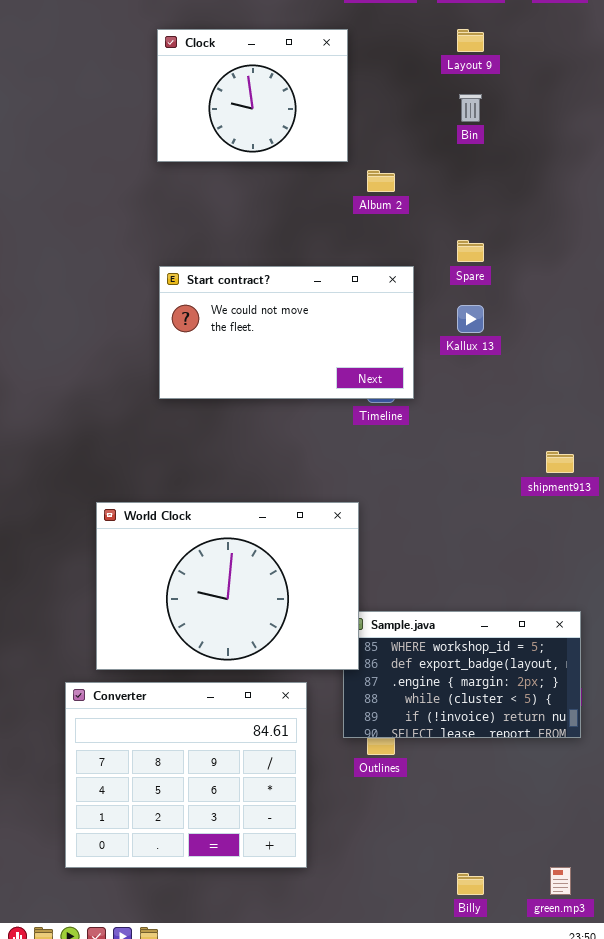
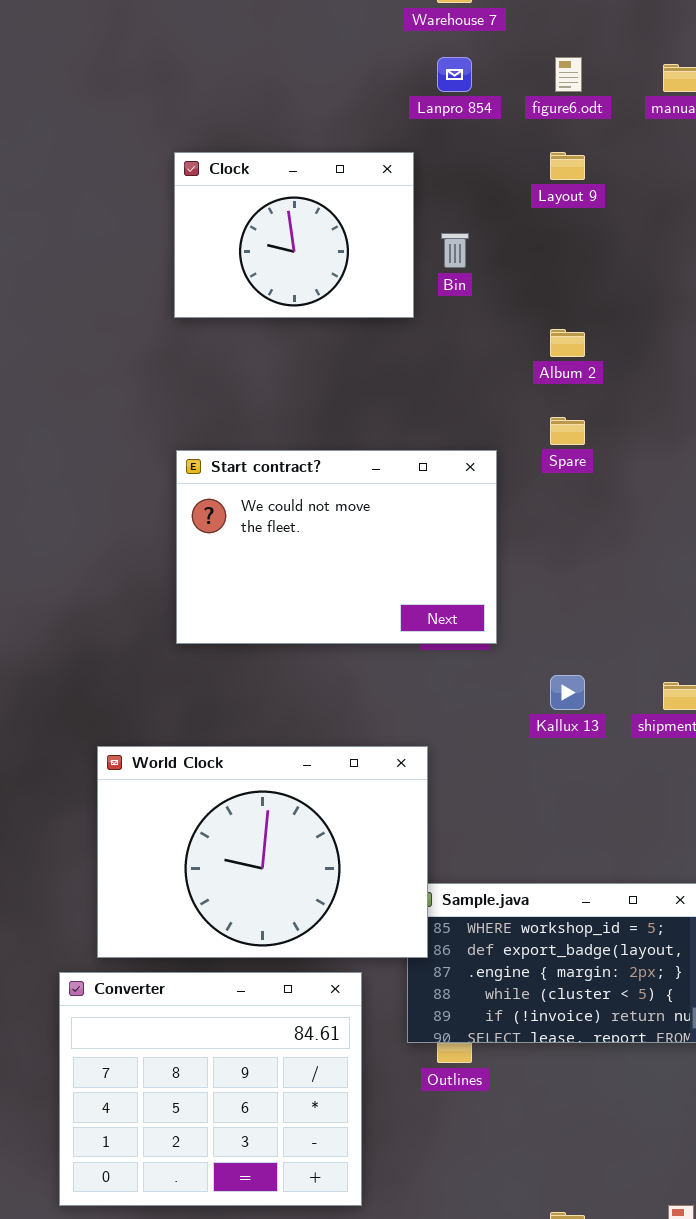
Bin: [459,94,482,122] -> [441,233,469,268], moved
Album 2: [367,170,395,192] -> [550,329,585,357], moved
Start contract?: [159,266,414,399] -> [176,450,497,644], resized
Kallux 13: [457,305,484,333] -> [550,675,585,710], moved

